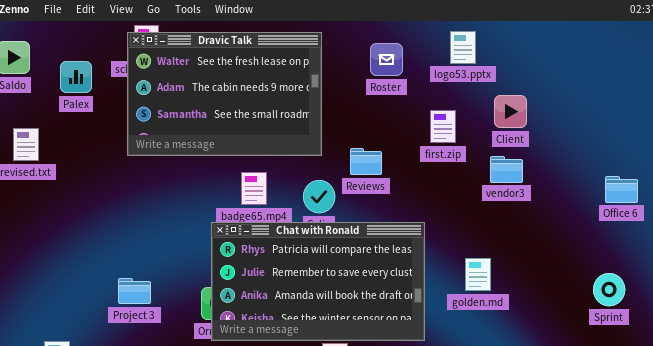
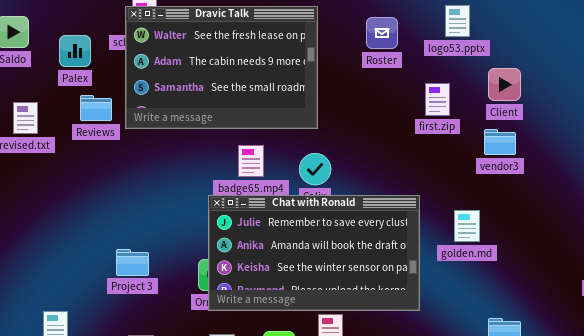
Reviews: [350,148,382,175] -> [80,95,112,121], moved
Chat with Ronald: [211,222,425,341] -> [208,195,420,311], scrolled down 1 row
golden.md: [465,258,491,291] -> [454,210,480,242], moved

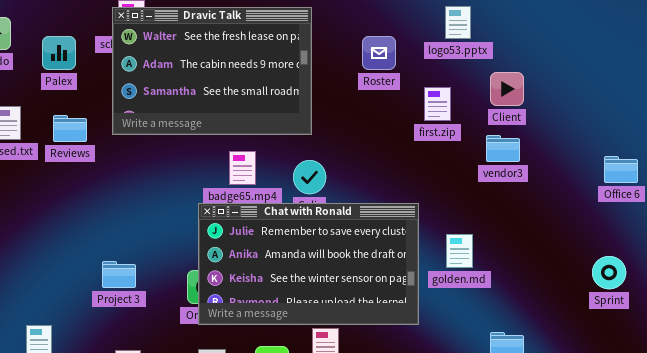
Roster: [366,17,398,49] -> [362,36,396,70], moved
Reviews: [80,95,112,121] -> [53,115,87,142], moved
golden.md: [454,210,480,242] -> [446,234,473,268], moved

